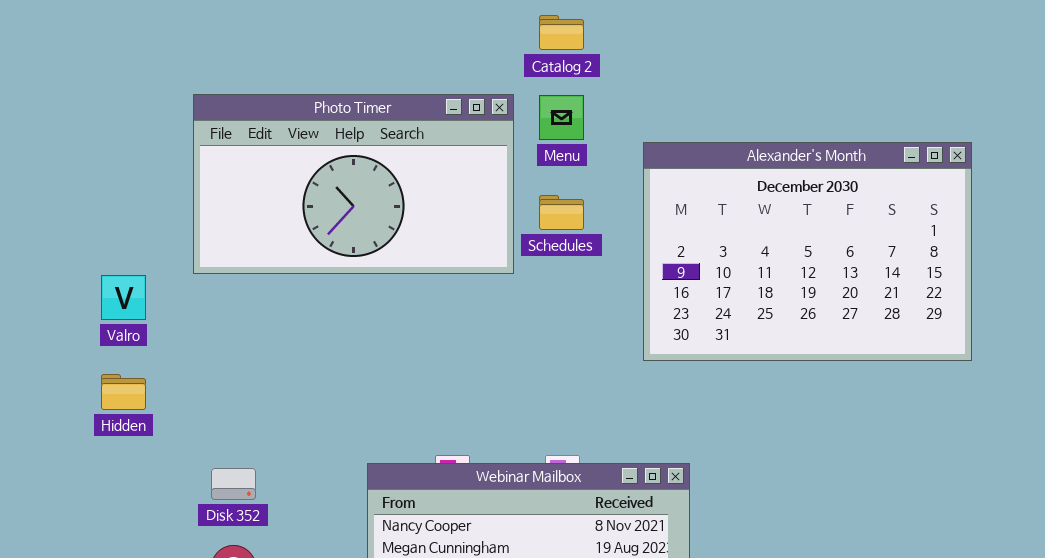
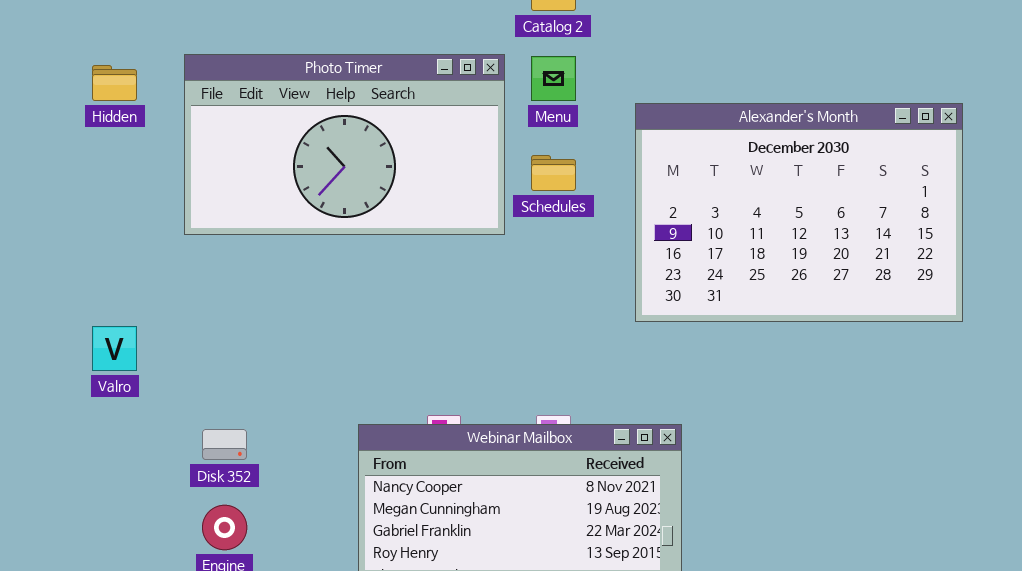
Valro: [101,275,146,320] -> [92,326,137,371], moved
Hidden: [101,374,146,410] -> [92,65,137,101], moved

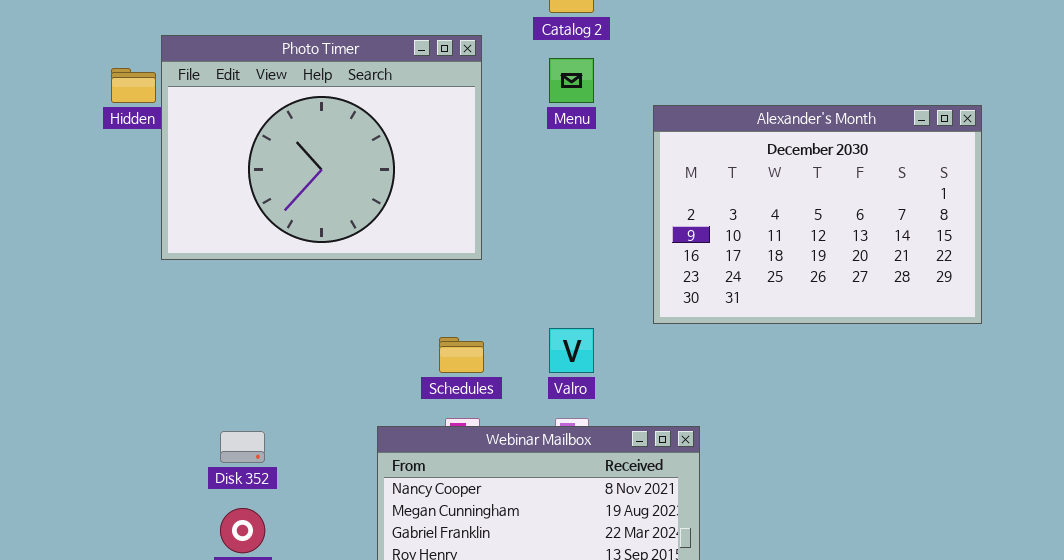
Photo Timer: [184,54,505,235] -> [161,35,482,260], moved, resized
Schedules: [531,155,576,191] -> [439,337,484,373], moved
Valro: [92,326,137,371] -> [549,328,594,373], moved

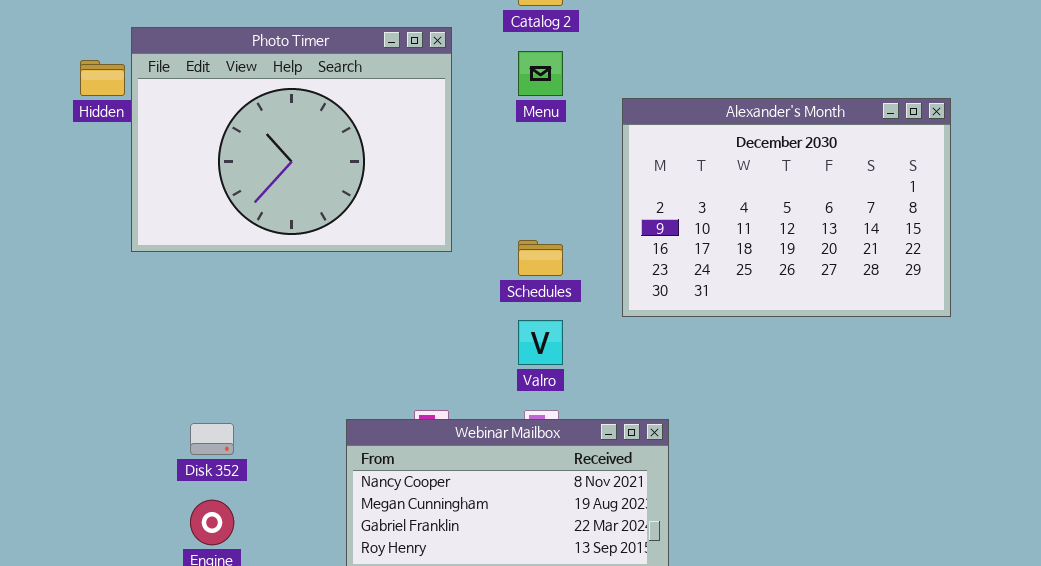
Schedules: [439,337,484,373] -> [518,240,563,276], moved

